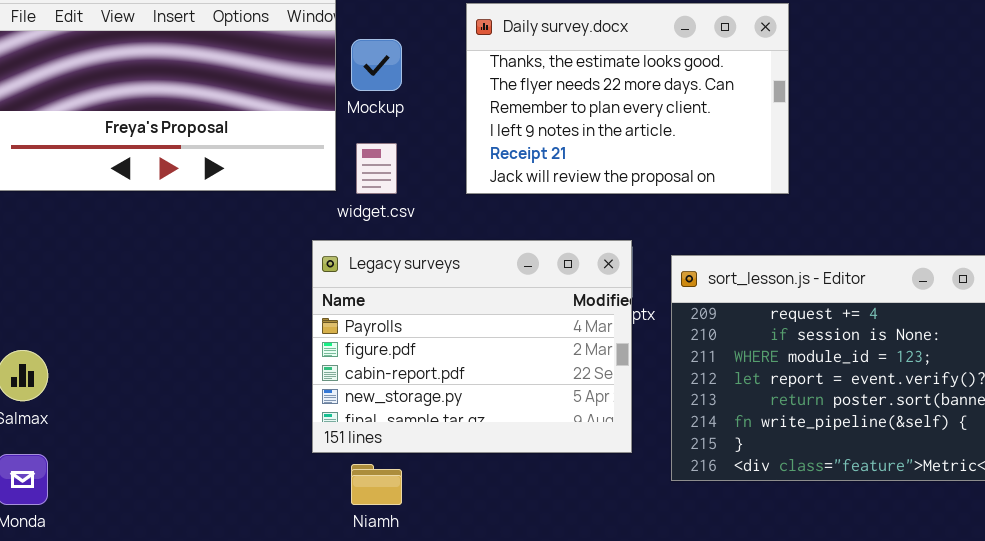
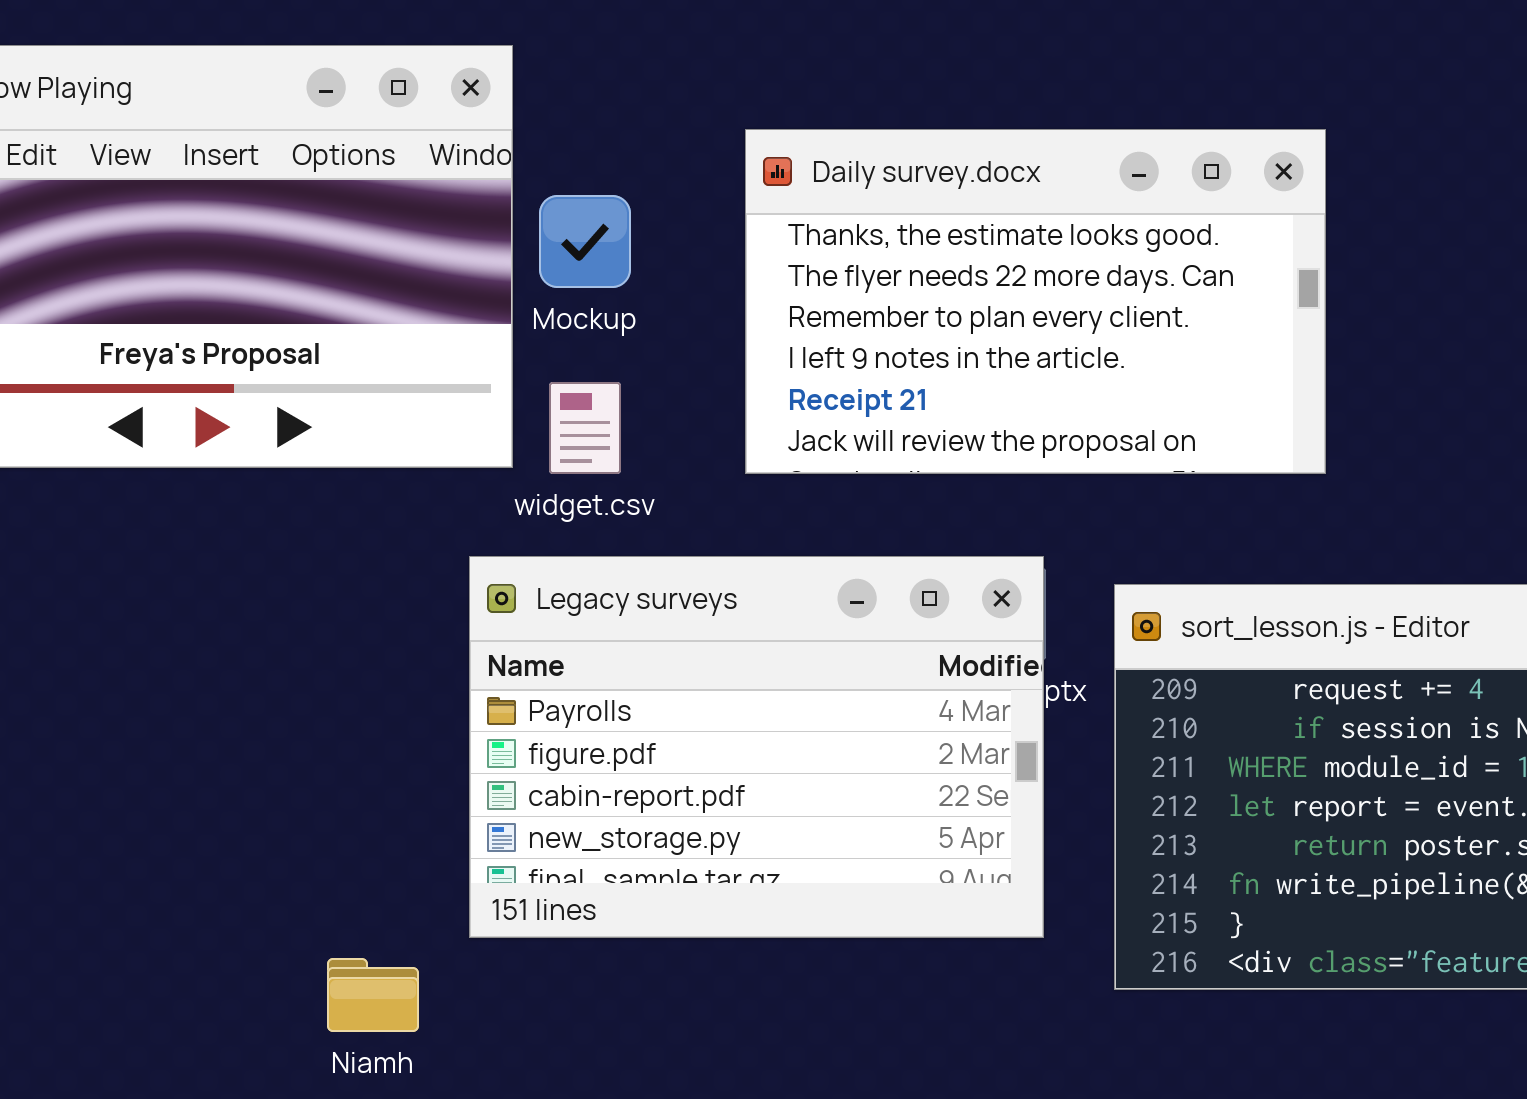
Niamh: [351,464,402,505] -> [327,958,419,1032], moved

